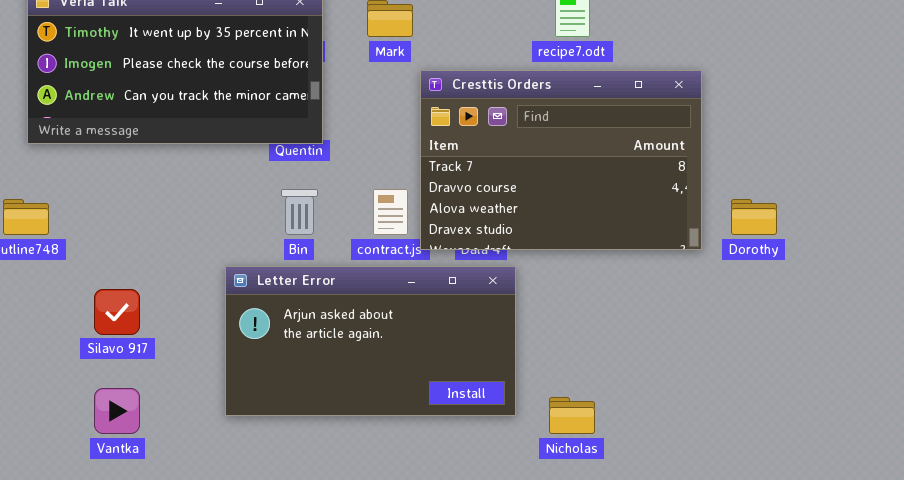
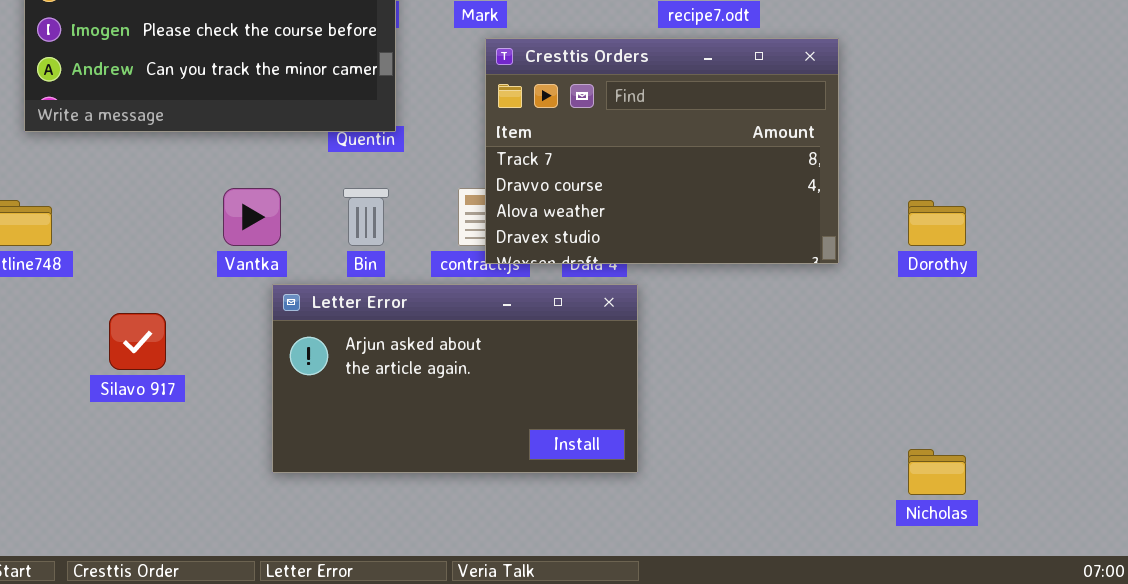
Cresttis Orders: [420,70,702,250] -> [485,38,839,264], moved
Vantka: [94,388,140,434] -> [223,188,281,246], moved
Nicholas: [549,397,595,434] -> [908,449,966,495], moved

